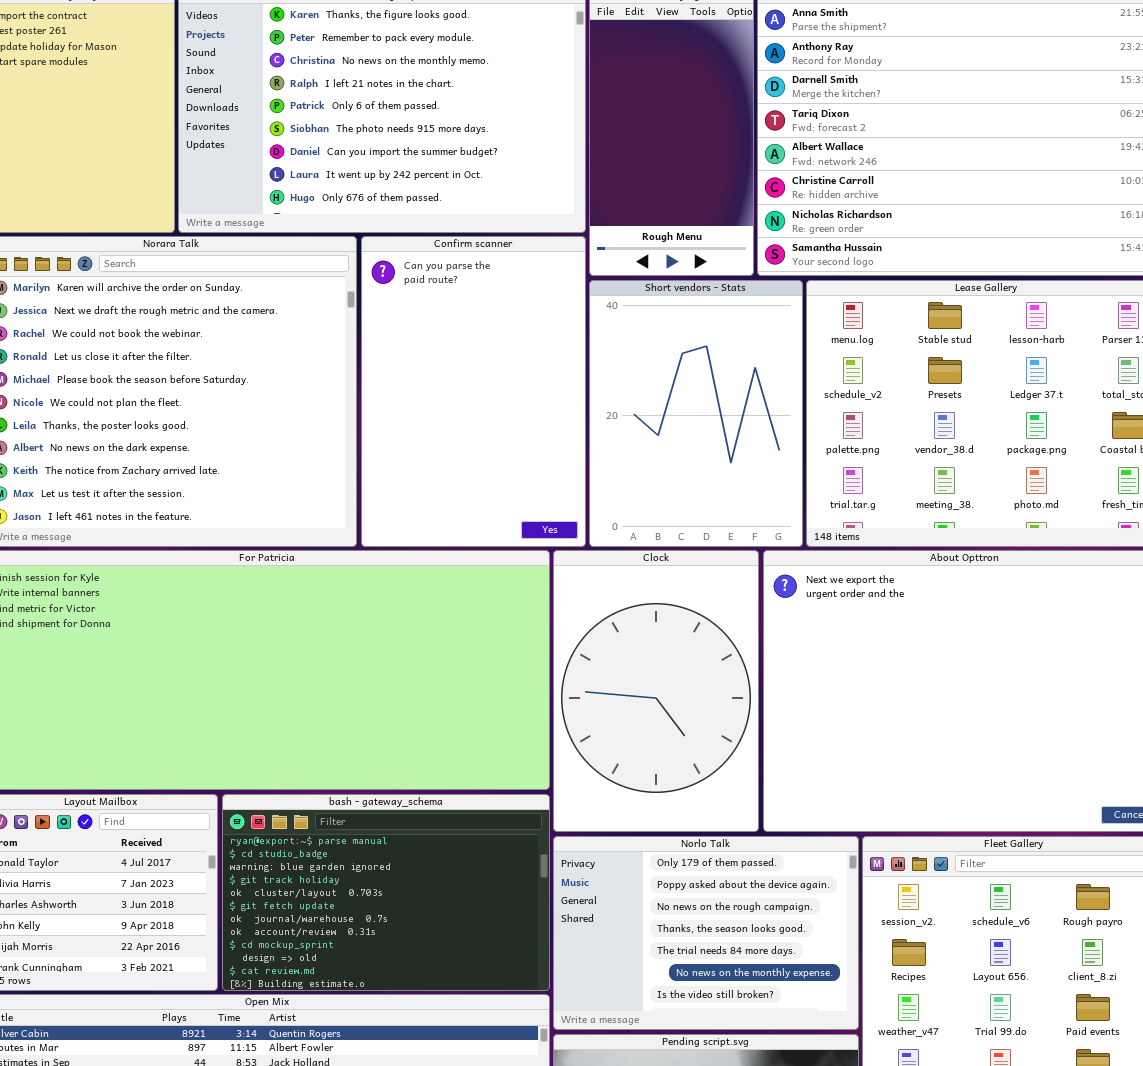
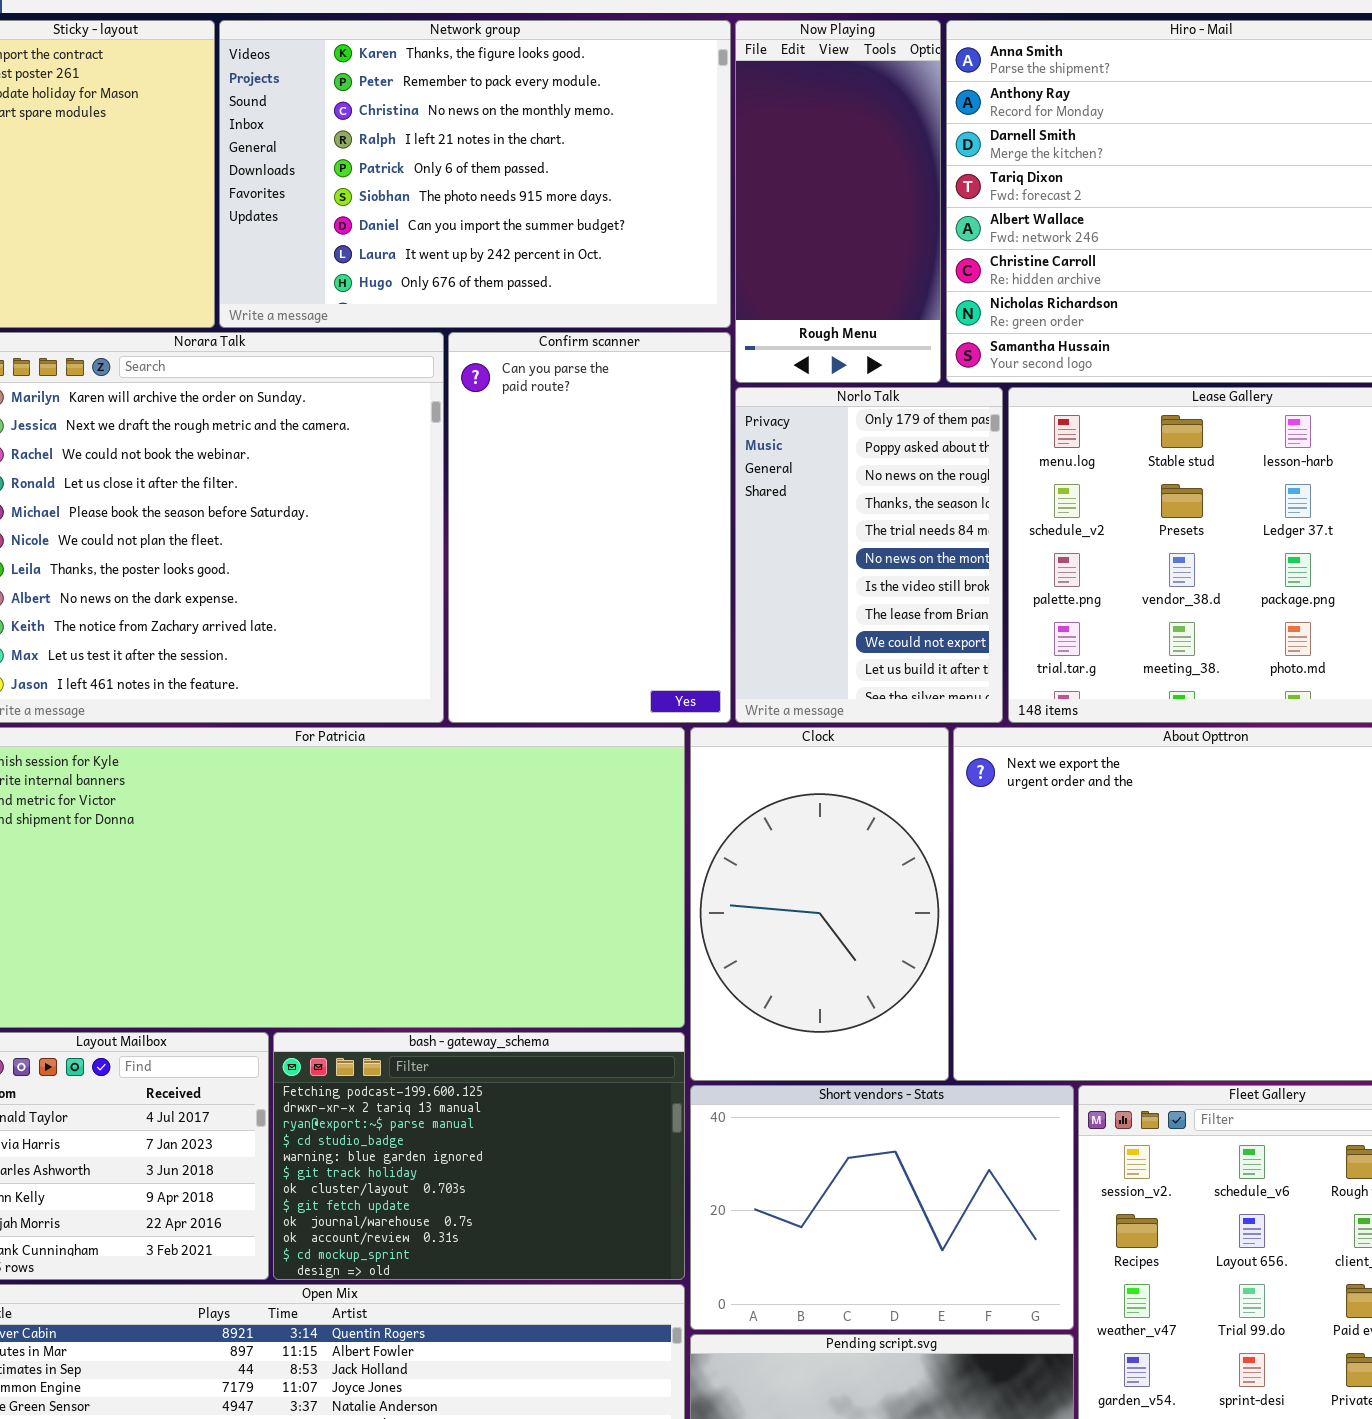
Short vendors - Stats: [589,280,803,547] -> [690,1085,1074,1330], moved, resized
bash - gateway_schema: [222,794,550,991] -> [273,1032,685,1280], scrolled up 2 rows
Norlo Talk: [553,836,859,1030] -> [735,387,1003,723], moved, resized

